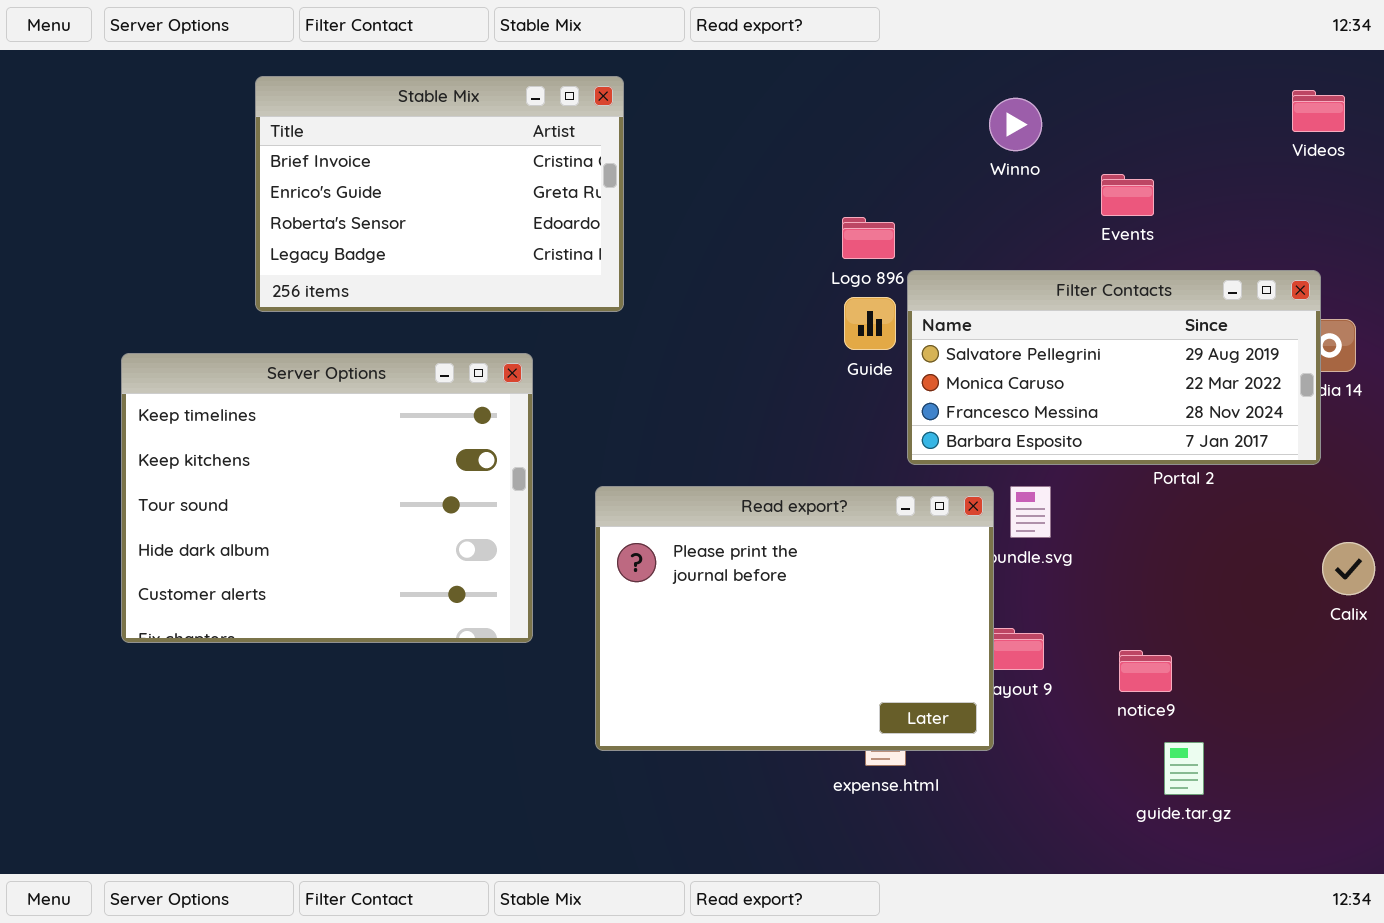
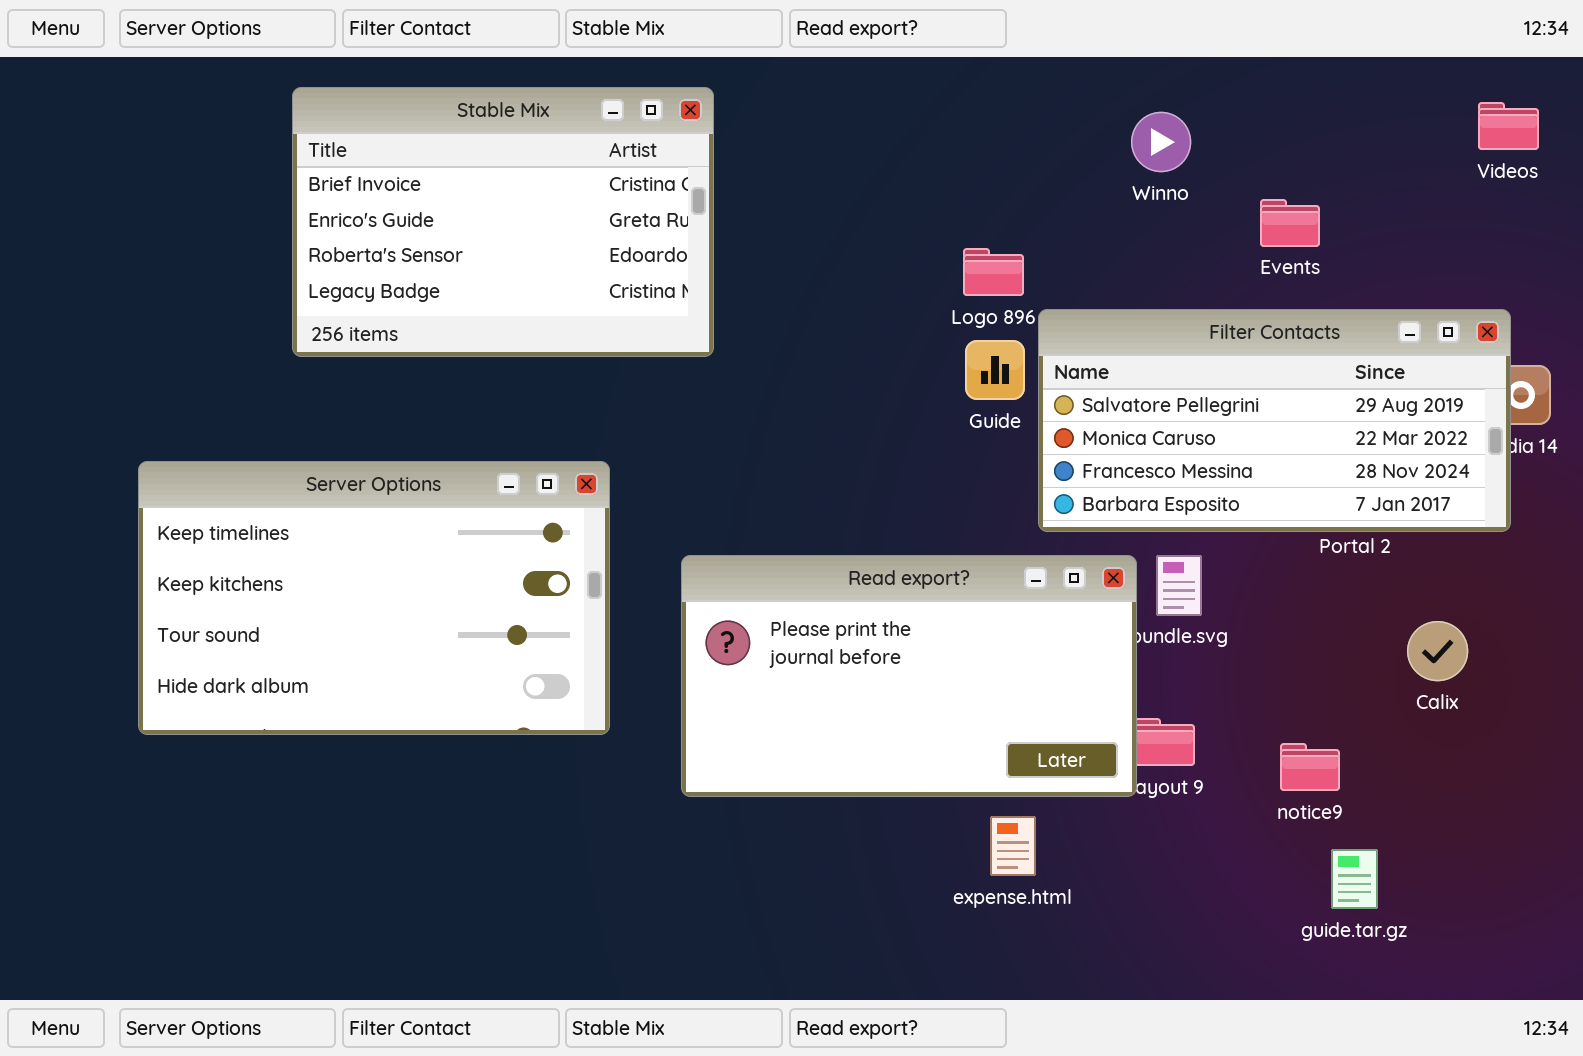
Server Options: [121,353,533,643] -> [138,461,610,735], resized
Read export?: [595,486,994,751] -> [681,555,1137,797], resized
Calix: [1322,542,1375,595] -> [1407,621,1468,681], moved

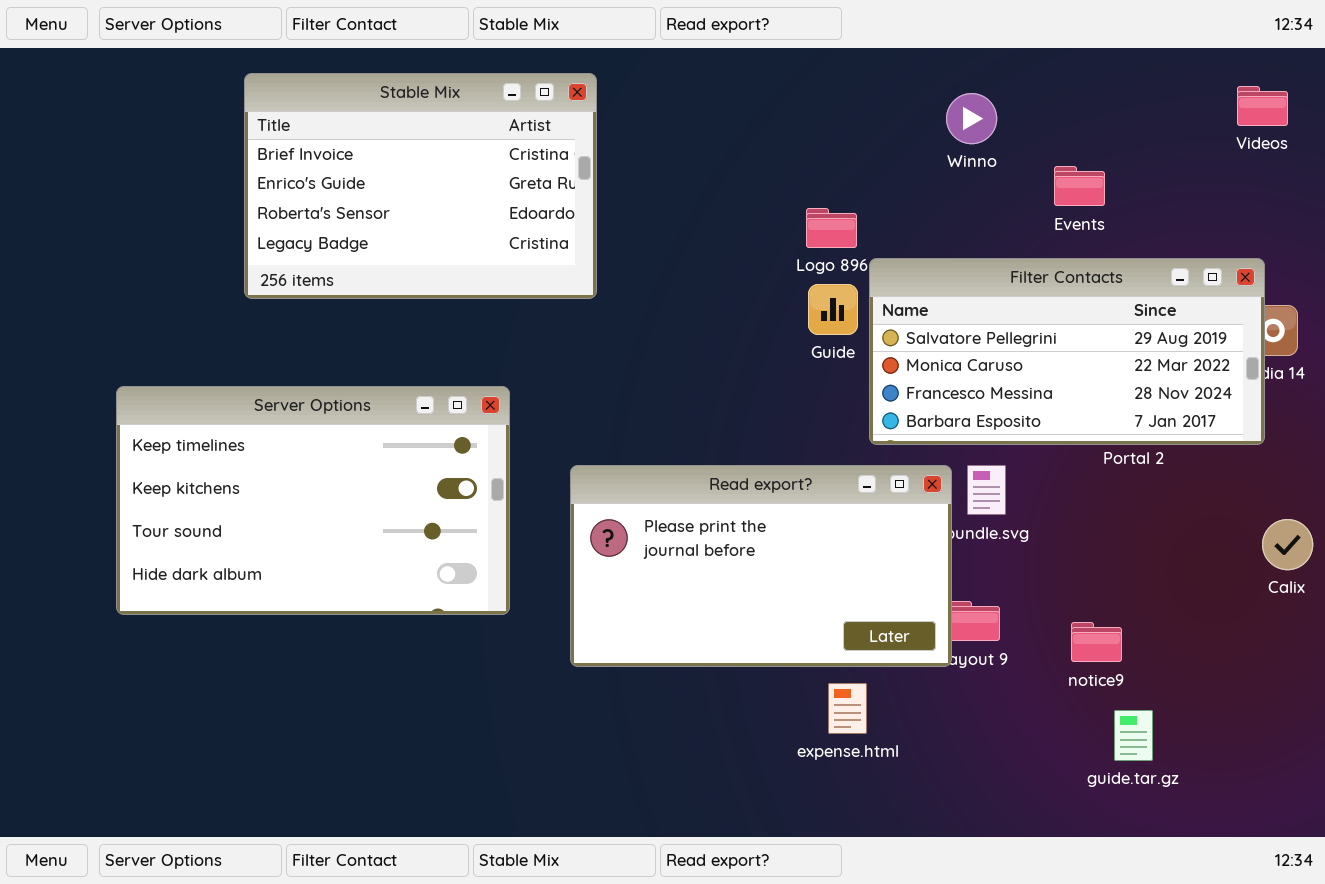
Calix: [1407,621,1468,681] -> [1262,519,1313,570], moved

